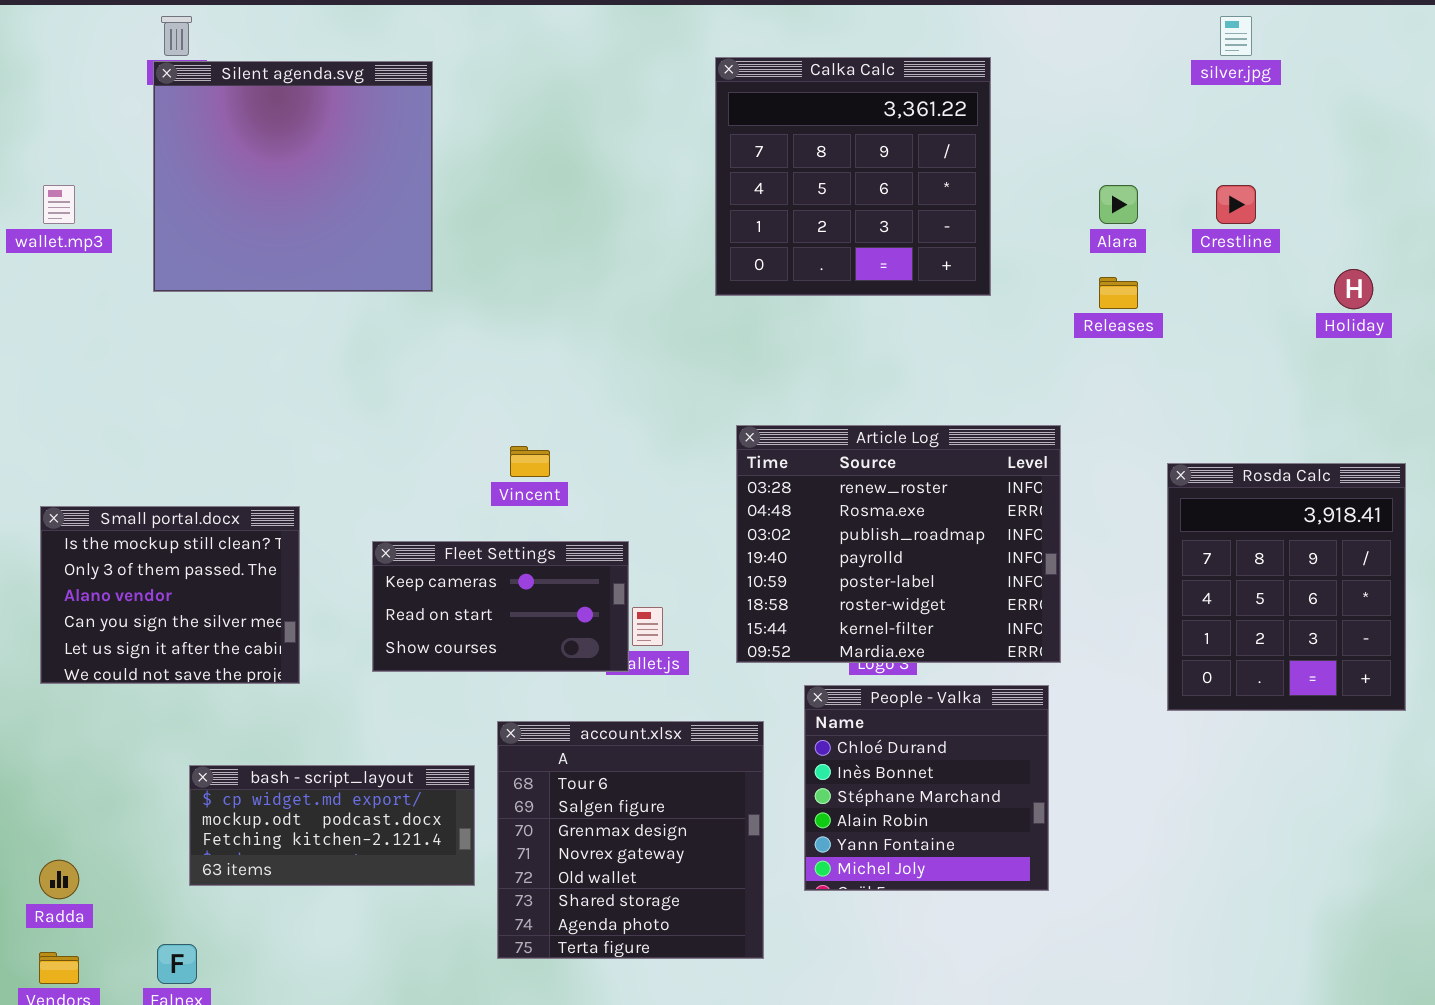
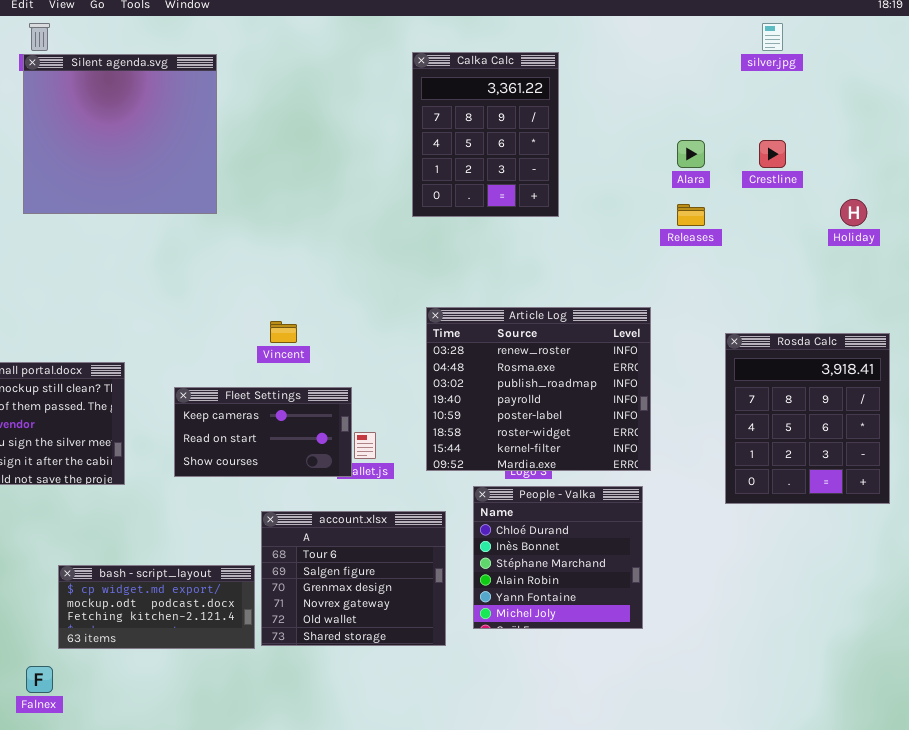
Calka Calc: [715,57,991,296] -> [412,52,559,217], resized
account.xlsx: [497,721,764,959] -> [261,511,446,646], resized
bash - script_layout: [189,765,475,886] -> [58,565,255,649], moved

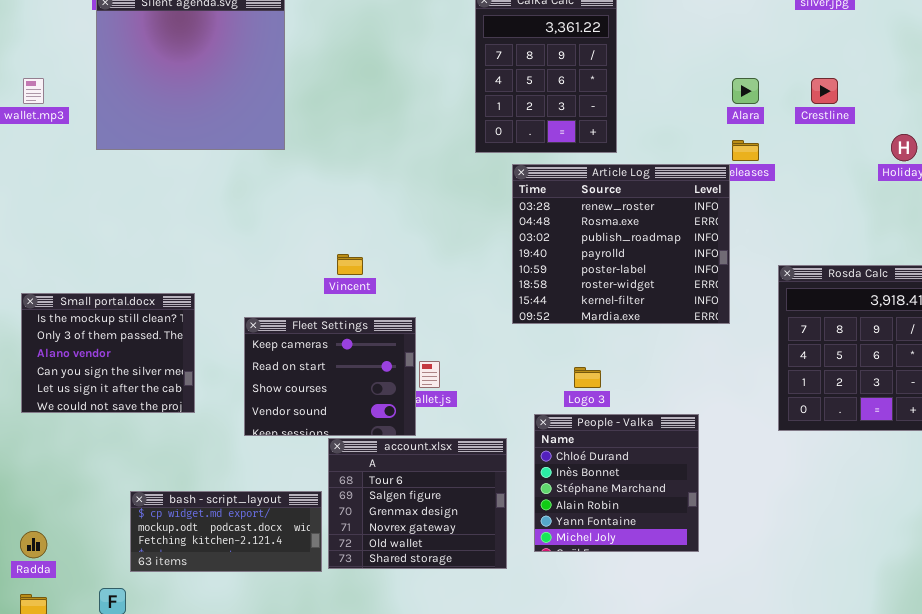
Article Log: [426,307,651,471] -> [512,164,730,324], moved
Fleet Settings: [174,387,352,477] -> [244,317,416,436], resized

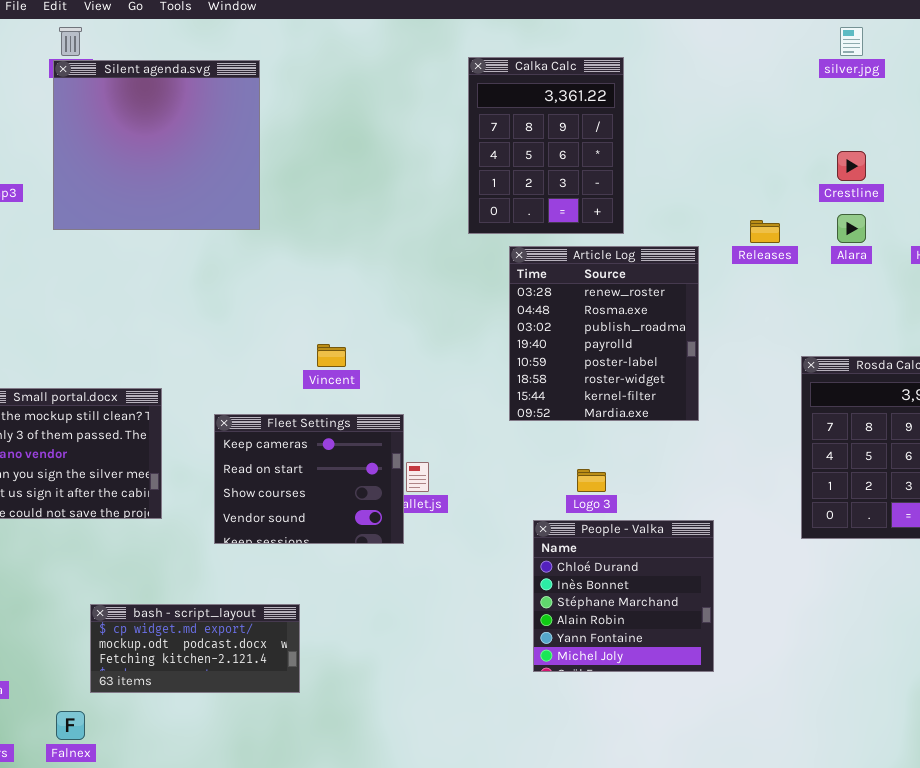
Alara: [732,78,759,104] -> [837,214,866,243], moved
Article Log: [512,164,730,324] -> [509,246,699,421], resized
account.xlsx: [328,438,507,569] -> none, closed

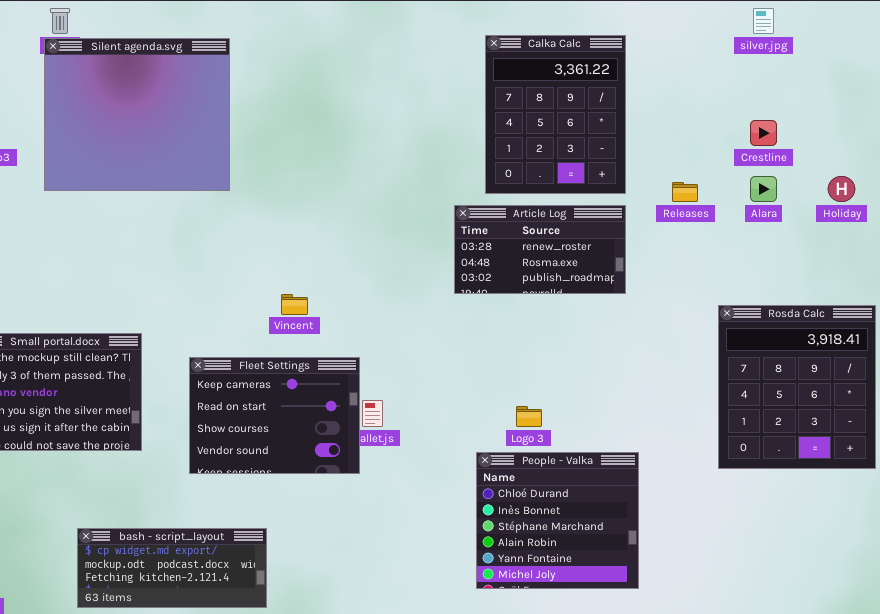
Calka Calc: [468,57,624,234] -> [485,35,626,194], moved
Article Log: [509,246,699,421] -> [454,205,626,294], resized

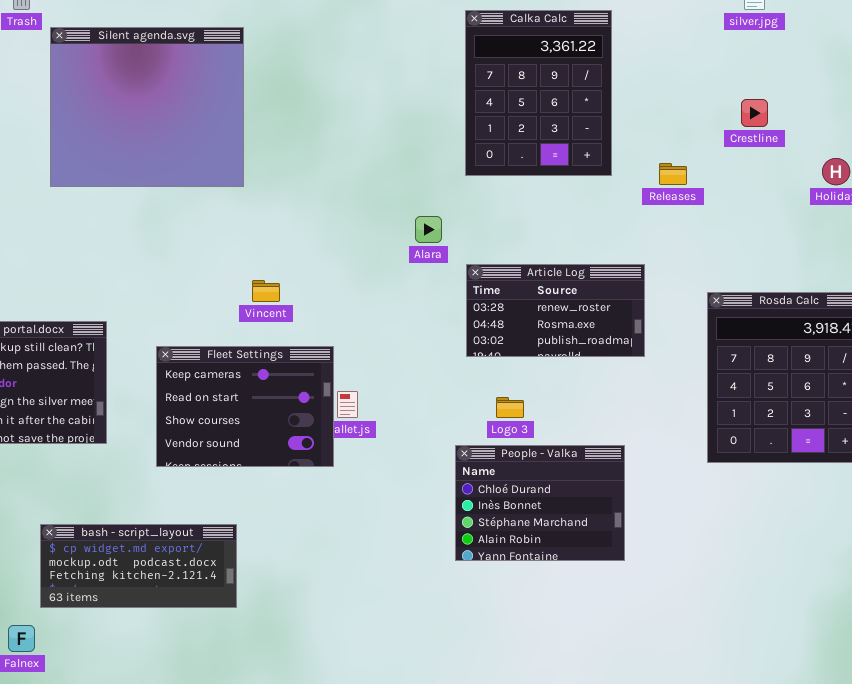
Silent agenda.svg: [44,38,230,191] -> [50,27,244,187], moved
Alara: [750,176,777,202] -> [415,216,442,243], moved
Article Log: [454,205,626,294] -> [466,264,645,357], moved
People - Valka: [476,452,639,589] -> [455,445,625,561], resized

